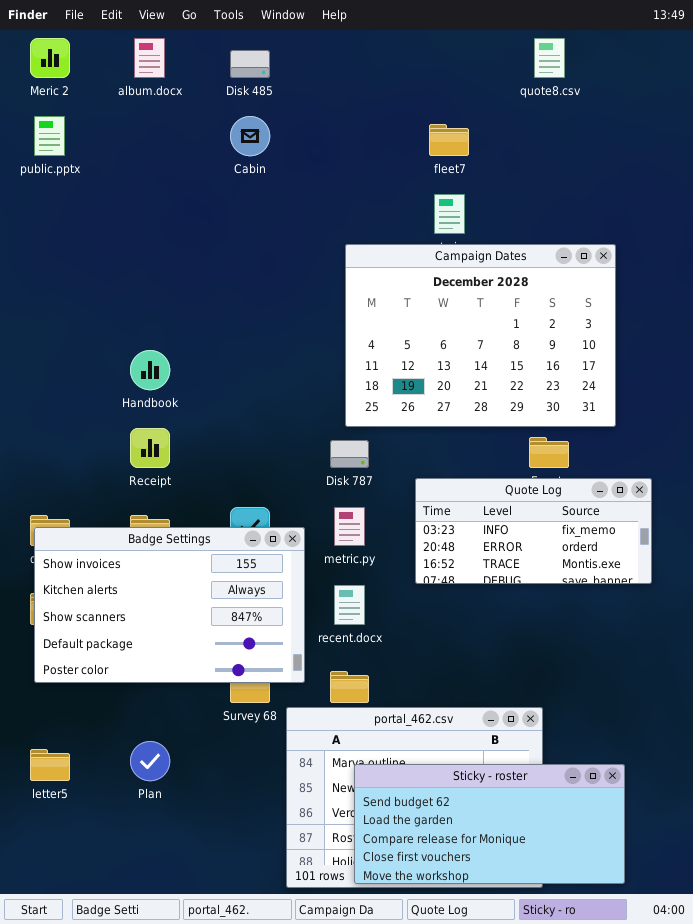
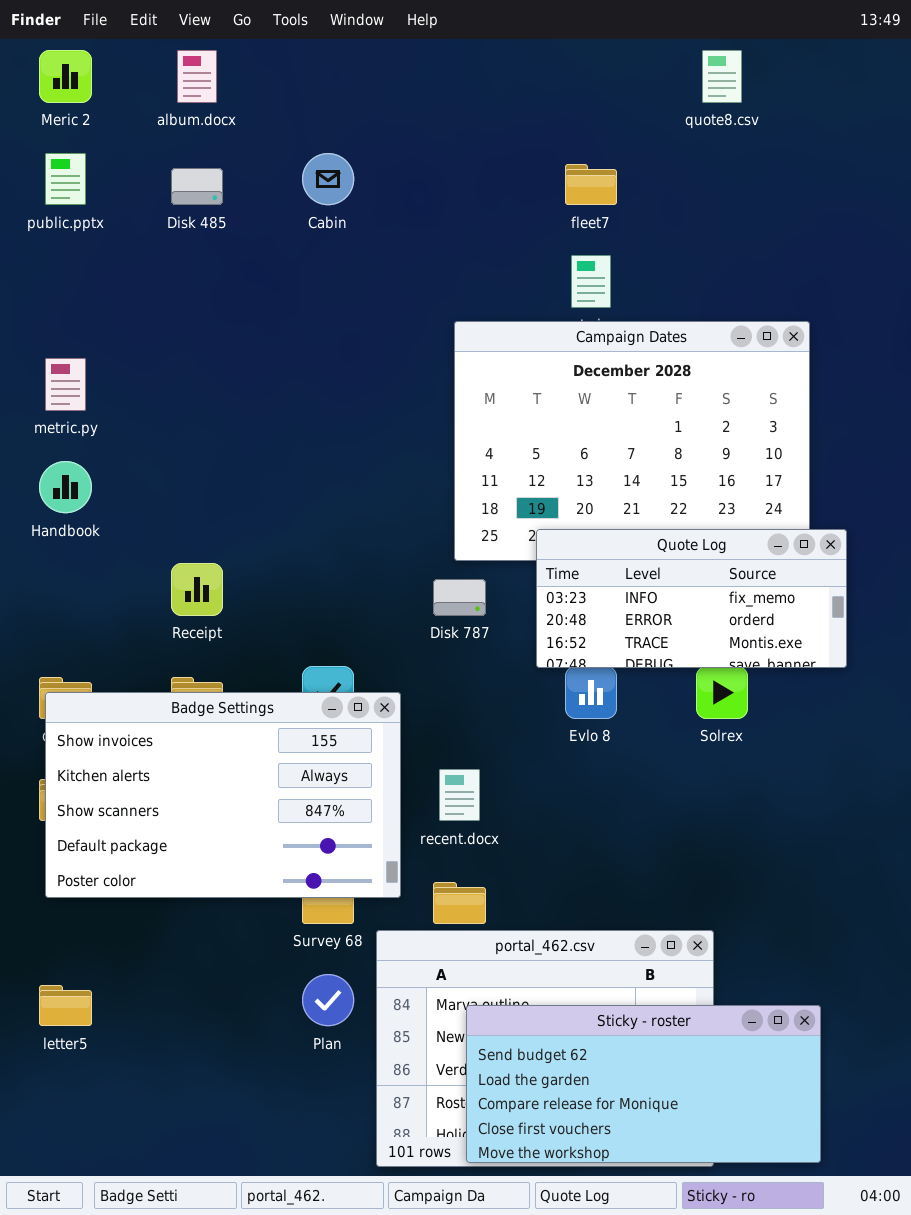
Disk 485: [230,50,270,78] -> [171,168,223,205], moved
Handbook: [130,350,170,390] -> [39,461,92,513], moved
Quote Log: [415,478,652,584] -> [536,529,847,668], moved
metric.py: [334,507,365,546] -> [45,358,86,411], moved
Plan: [130,741,170,781] -> [302,974,354,1026], moved

